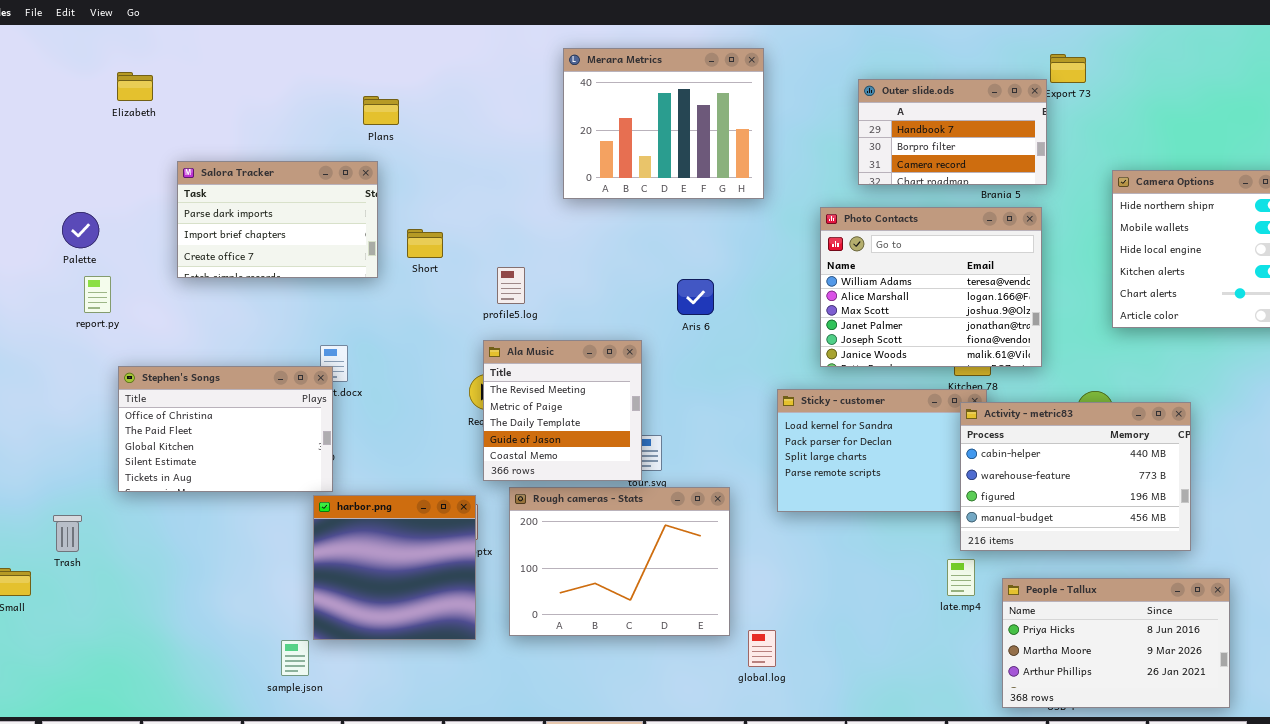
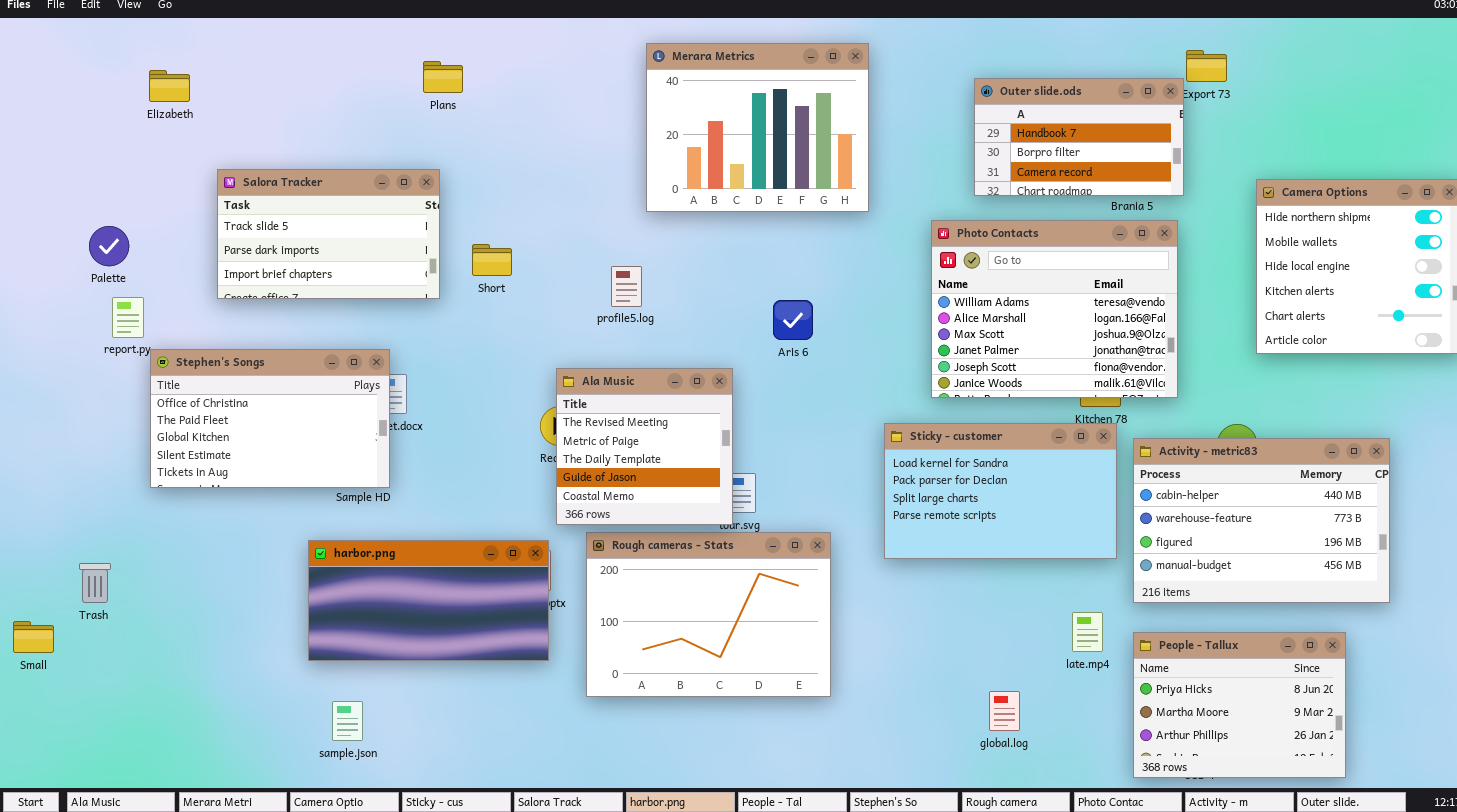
Plans: [363,96,399,125] -> [423,61,463,93], moved
Salora Tracker: [177,161,378,278] -> [217,169,440,299], scrolled up 1 row
profile5.log: [497,267,525,304] -> [611,266,642,307], moved
Stephen's Songs: [118,366,333,492] -> [150,349,390,488], moved
Activity - metric83: [960,402,1191,551] -> [1133,438,1390,603], moved
harbor.png: [313,495,476,640] -> [308,540,549,661], resized
People - Tallux: [1002,578,1230,708] -> [1133,632,1346,778], resized
global.log: [748,630,776,667] -> [989,691,1020,731], moved

